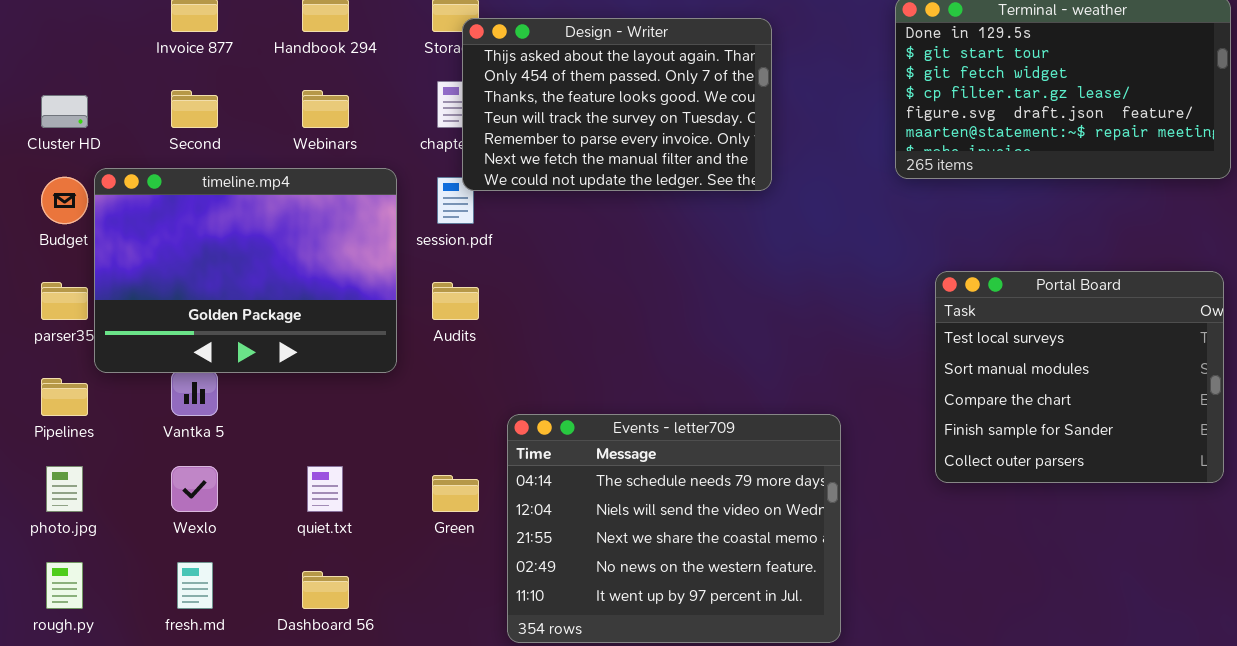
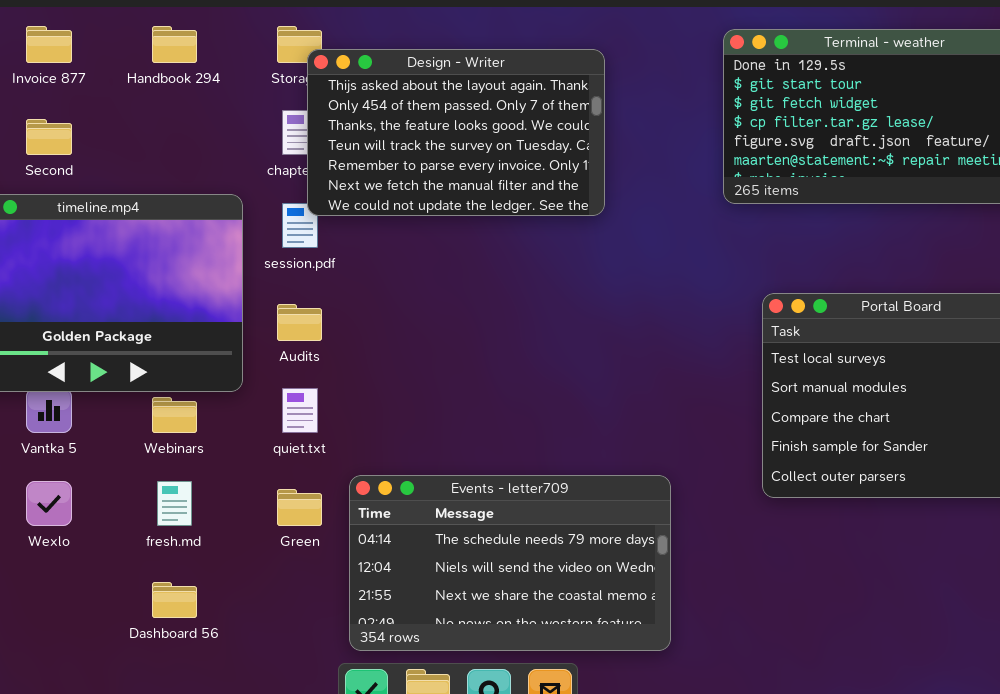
Webinars: [302,90,349,128] -> [152,397,197,433], moved
Events - letter709: [507,414,841,643] -> [349,475,671,651], resized
quiet.txt: [307,466,343,512] -> [282,388,318,433], moved
fresh.md: [177,562,213,609] -> [157,481,192,526], moved

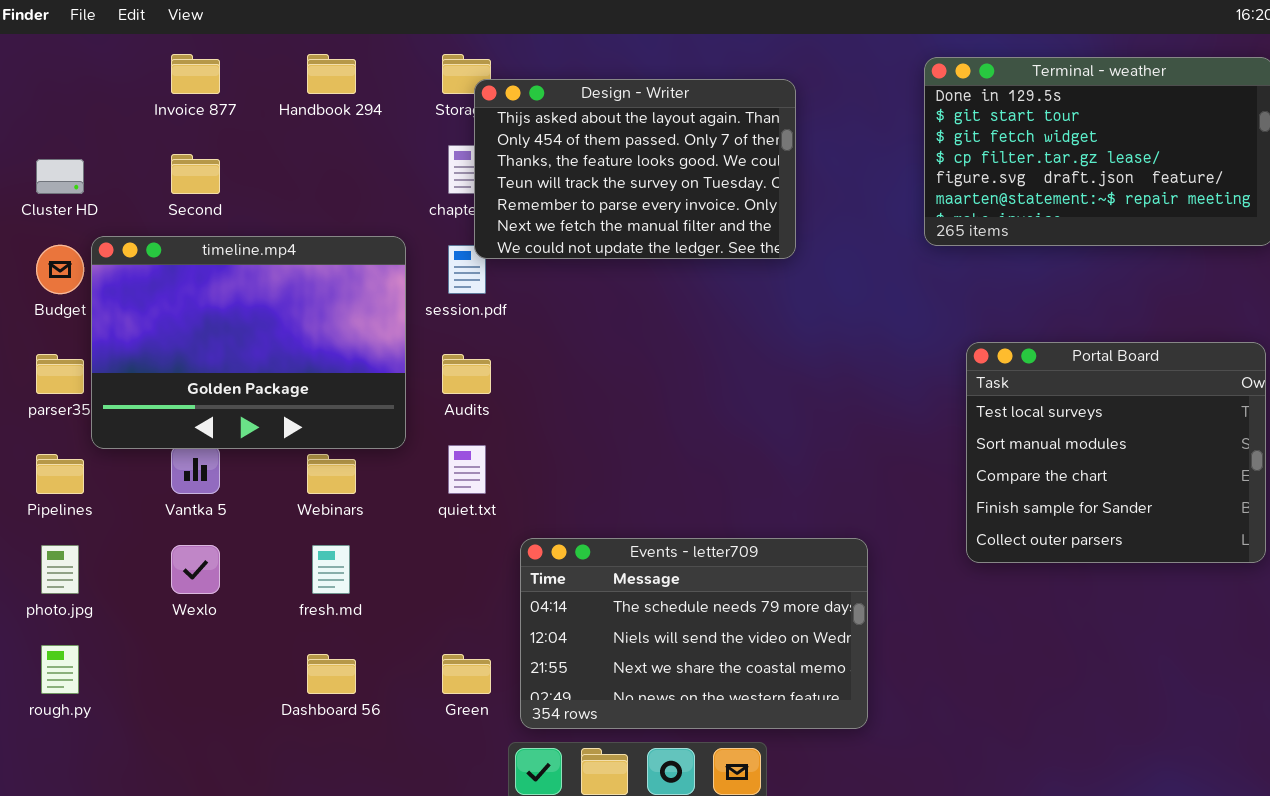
Green: [277,489,322,526] -> [442,654,491,694], moved

